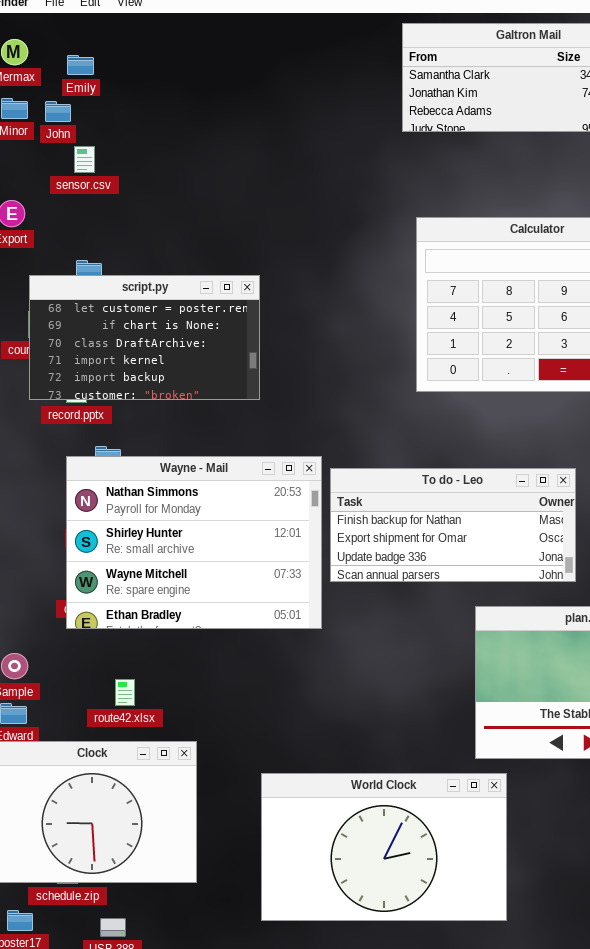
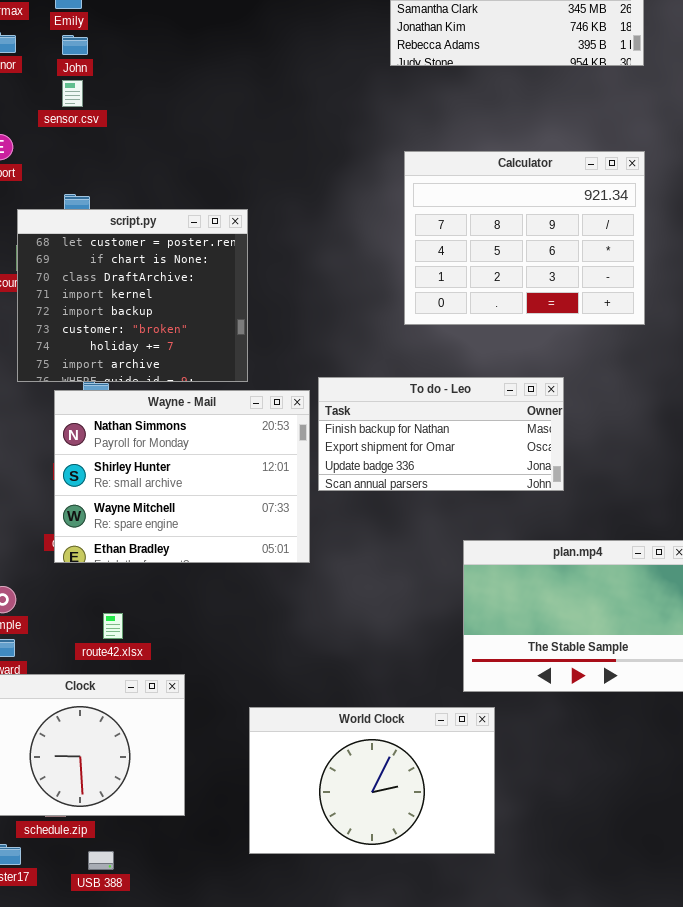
John: [45,101,71,122] -> [62,35,88,55], moved
script.py: [29,275,260,400] -> [17,209,248,382], resized
To do - Leo: [330,468,576,582] -> [318,377,564,491], moved

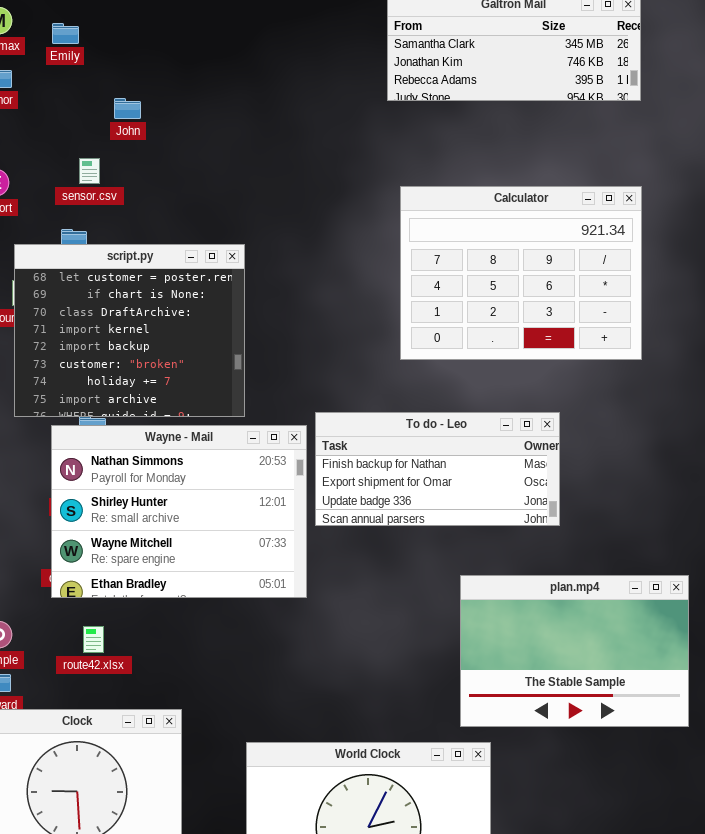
John: [62,35,88,55] -> [114,98,141,119], moved
sensor.csv: [62,80,83,107] -> [79,158,100,184], moved
route42.xlsx: [103,613,123,639] -> [83,626,104,653], moved

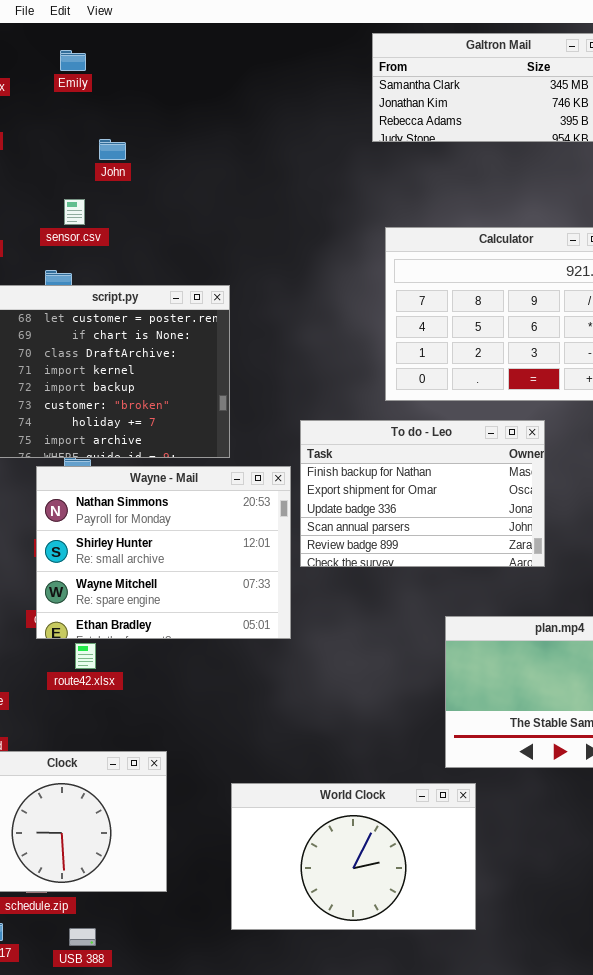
Emily: [52,23,79,44] -> [60,50,86,71], moved
To do - Leo: [315,412,560,526] -> [300,420,545,567], resized
route42.xlsx: [83,626,104,653] -> [75,643,96,669], moved

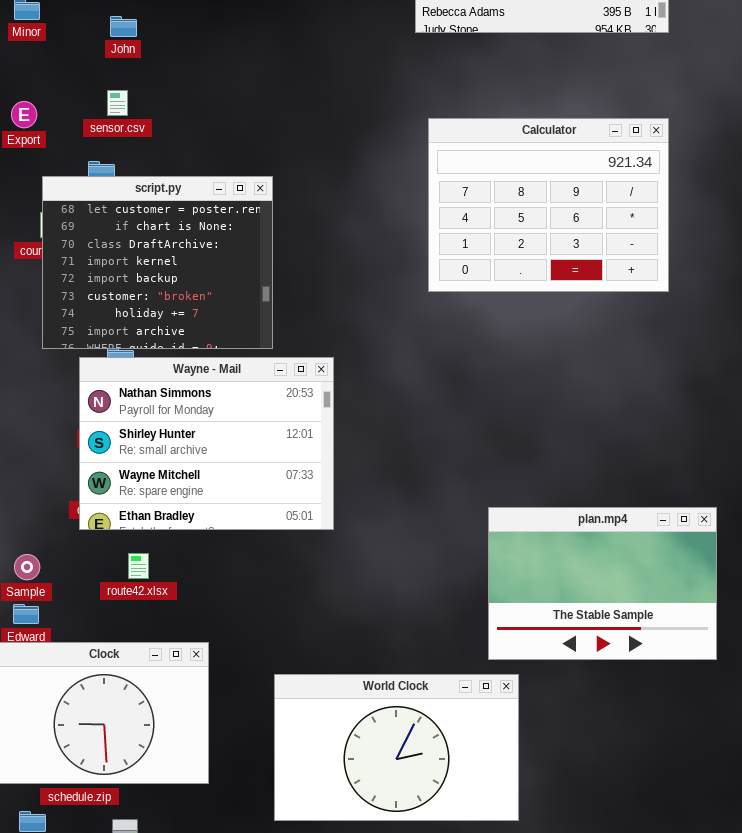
John: [99,139,126,160] -> [110,16,137,37], moved
To do - Leo: [300,420,545,567] -> none, closed
route42.xlsx: [75,643,96,669] -> [128,553,149,579], moved

